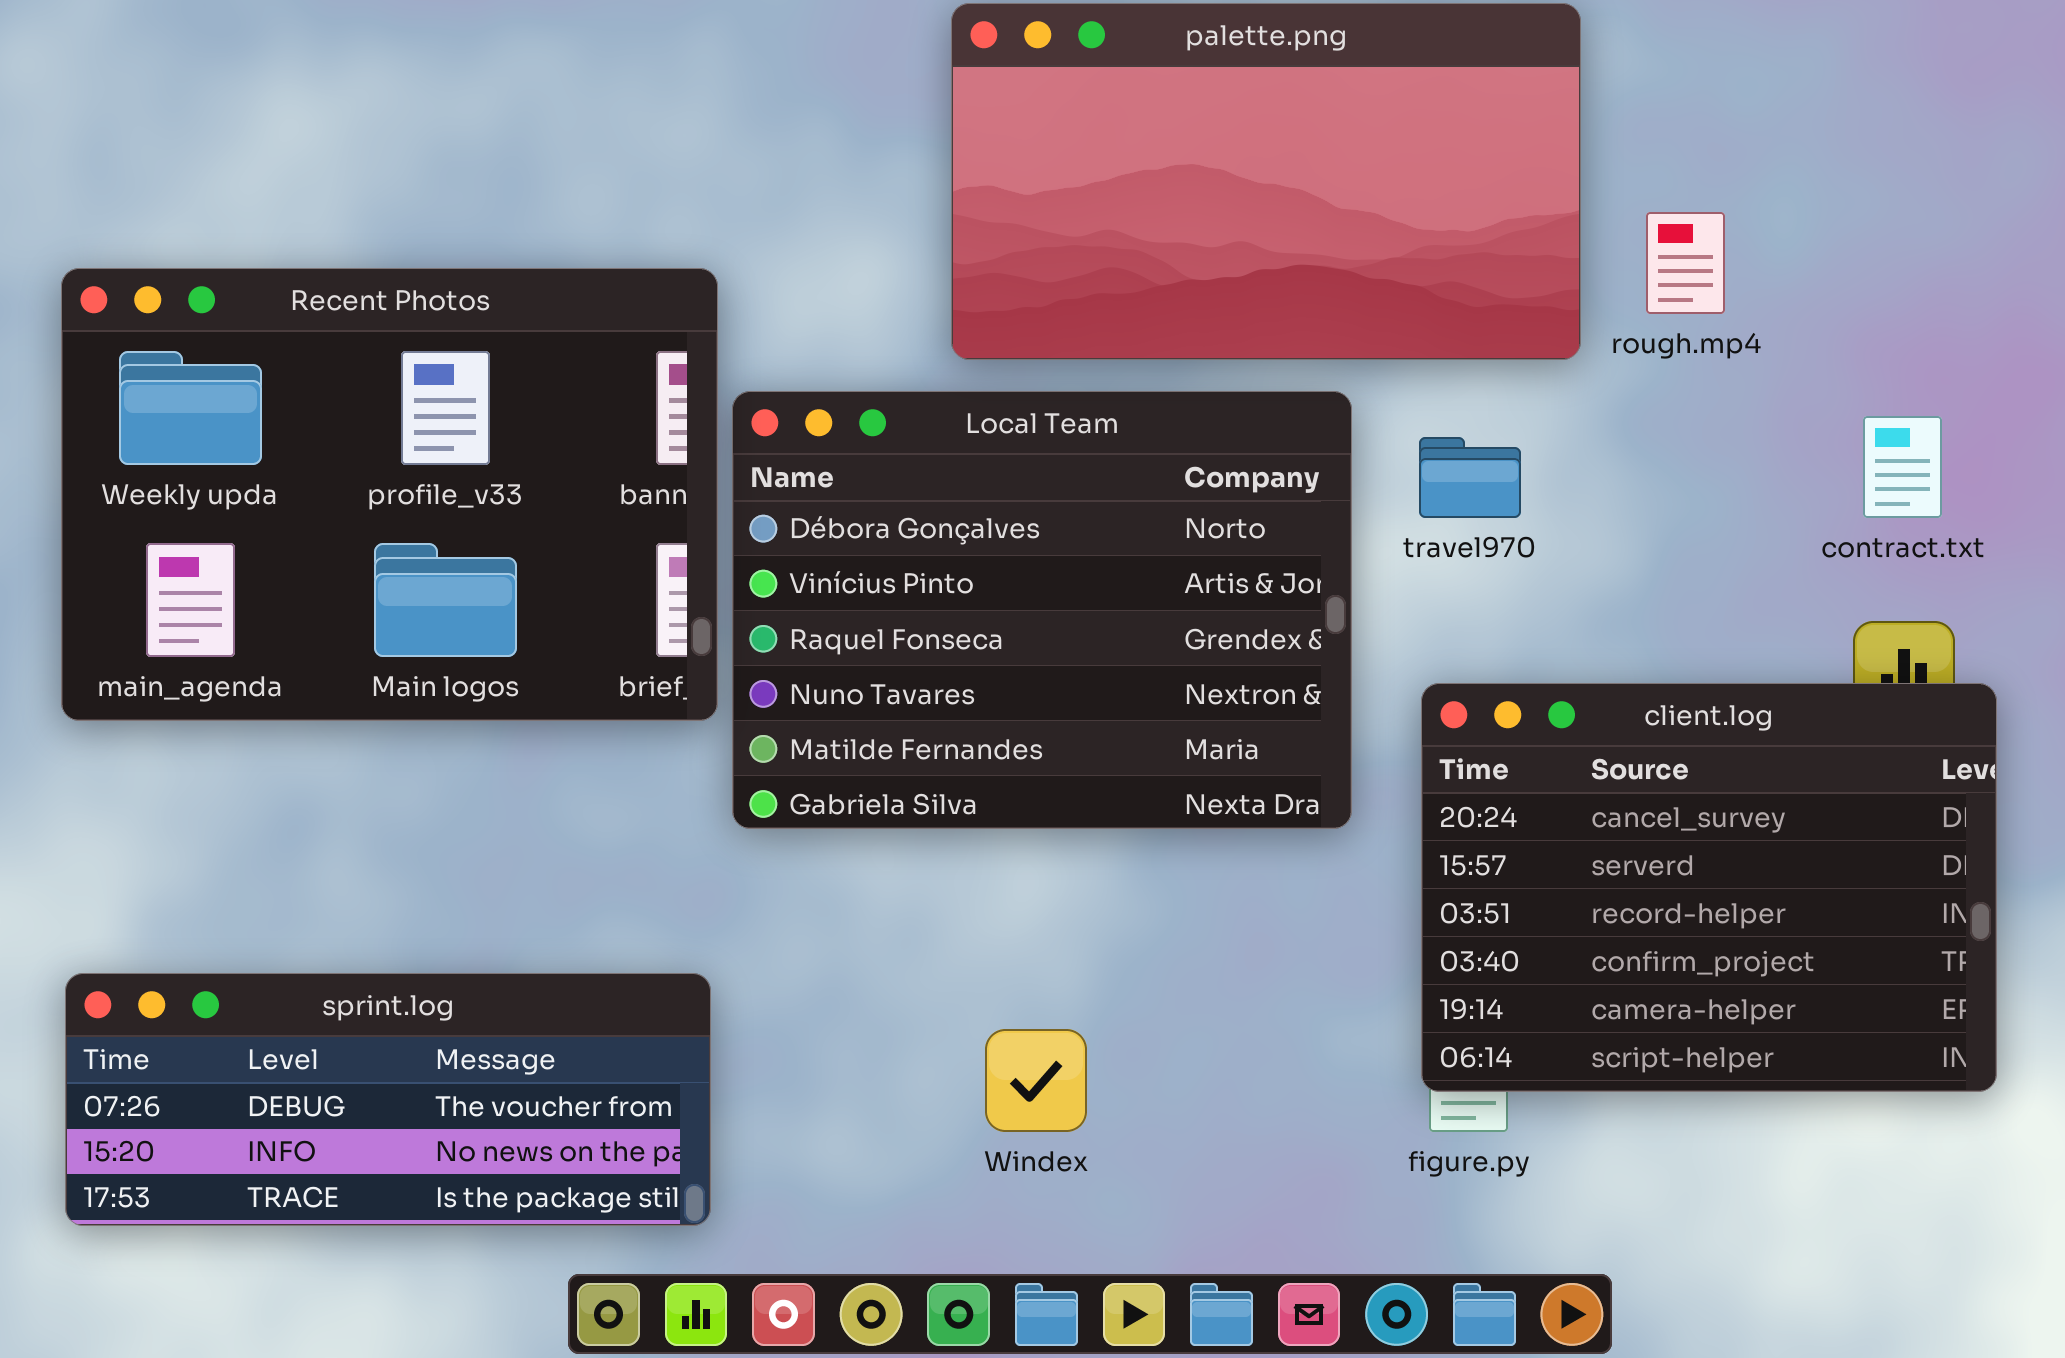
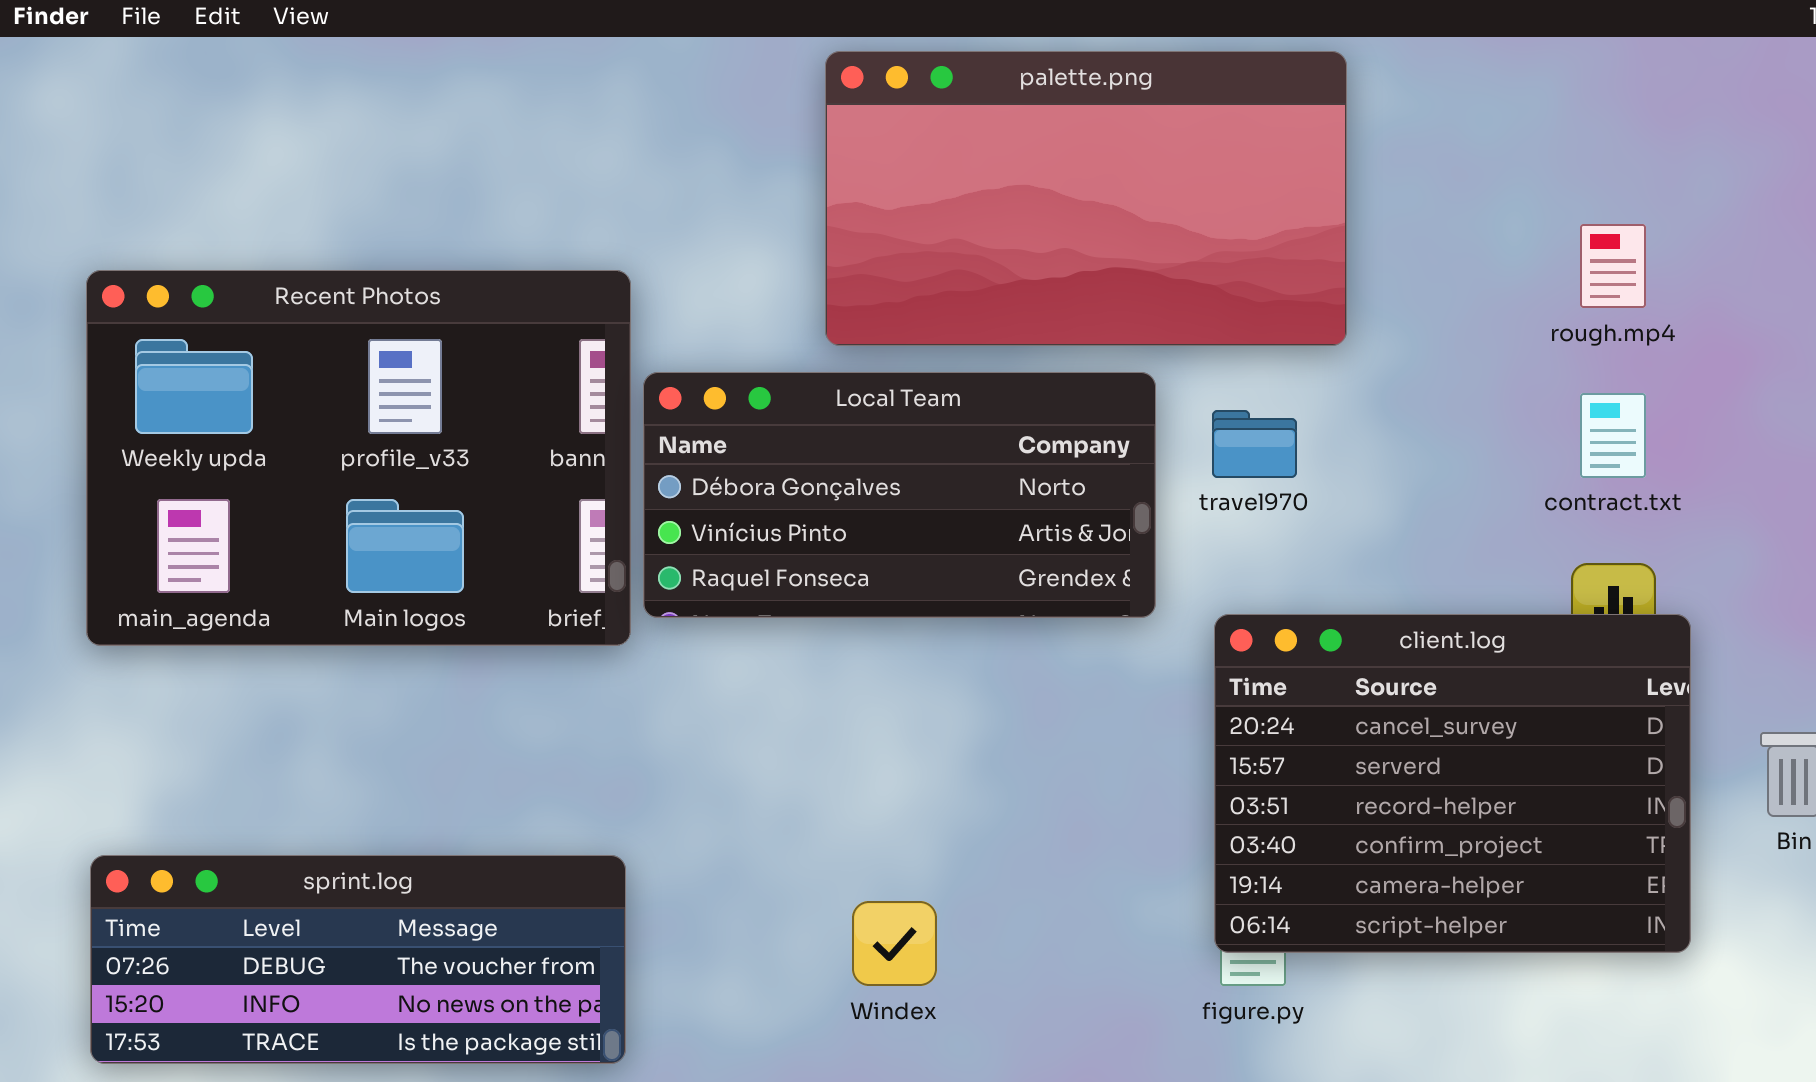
rough.mp4: [1646,212,1725,314] -> [1580,224,1646,308], moved
Local Team: [732,391,1352,829] -> [643,372,1156,618], resized

